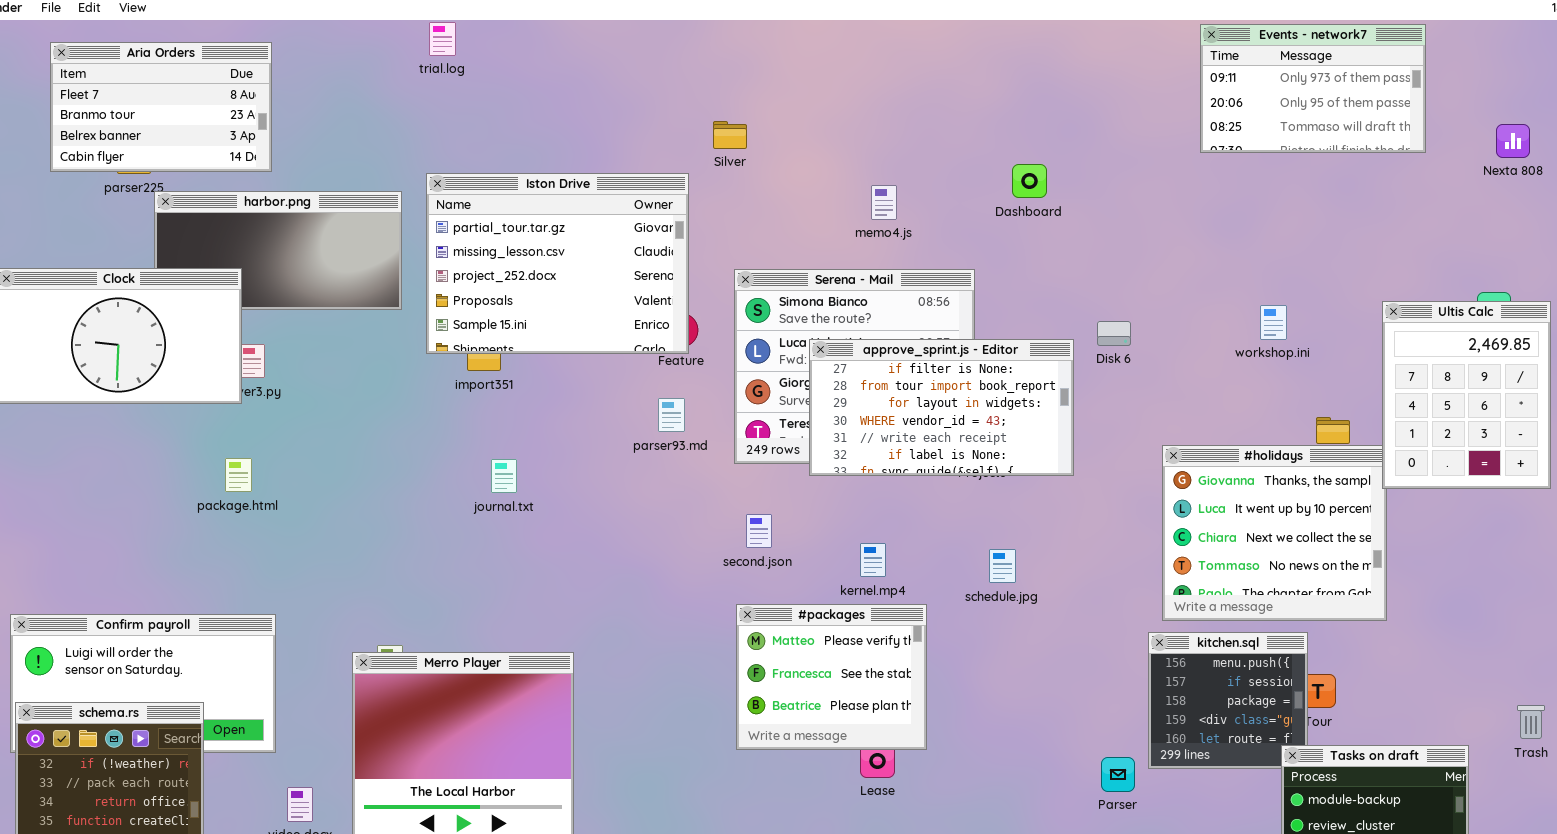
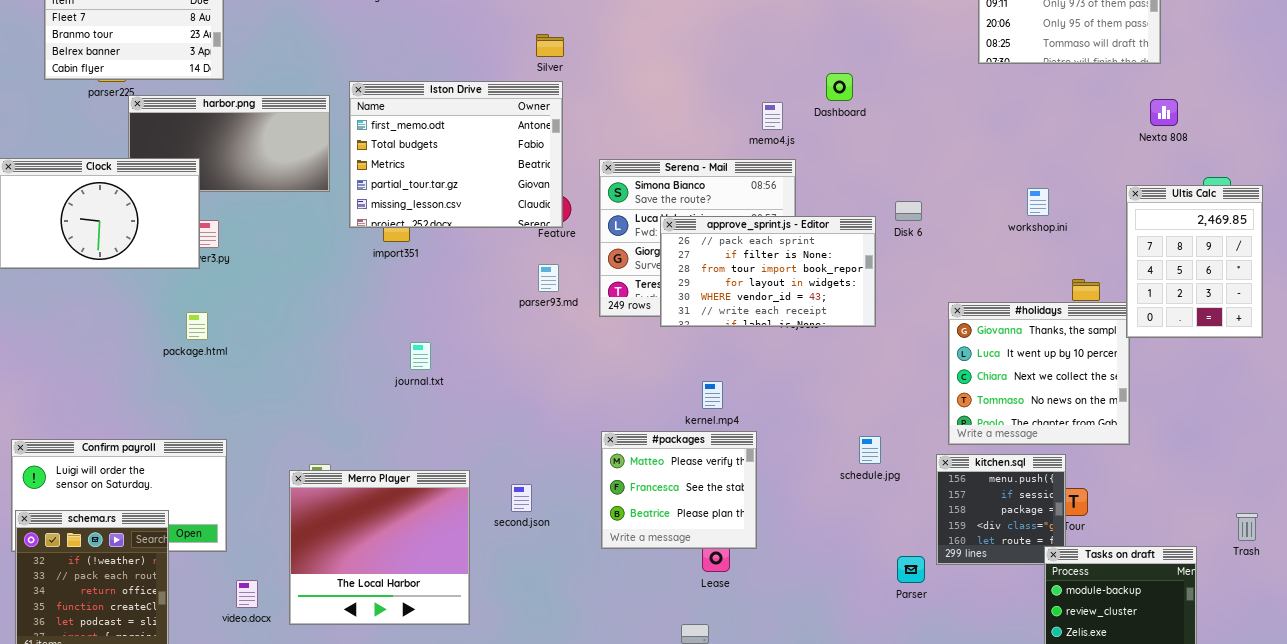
Silver: [713,121,747,149] -> [536,34,564,57], moved
Nexta 808: [1496,124,1530,158] -> [1150,99,1178,126], moved
Iston Drive: [426,173,689,354] -> [349,81,563,228], scrolled up 3 rows
memo4.js: [871,185,897,220] -> [762,102,783,130], moved
approve_sprint.js - Editor: [809,339,1074,476] -> [660,216,876,327], scrolled up 1 row
journal.txt: [491,459,517,493] -> [410,342,431,370], moved
second.json: [746,514,772,548] -> [511,484,532,512], moved
schedule.jpg: [989,549,1016,583] -> [859,436,881,464], moved

